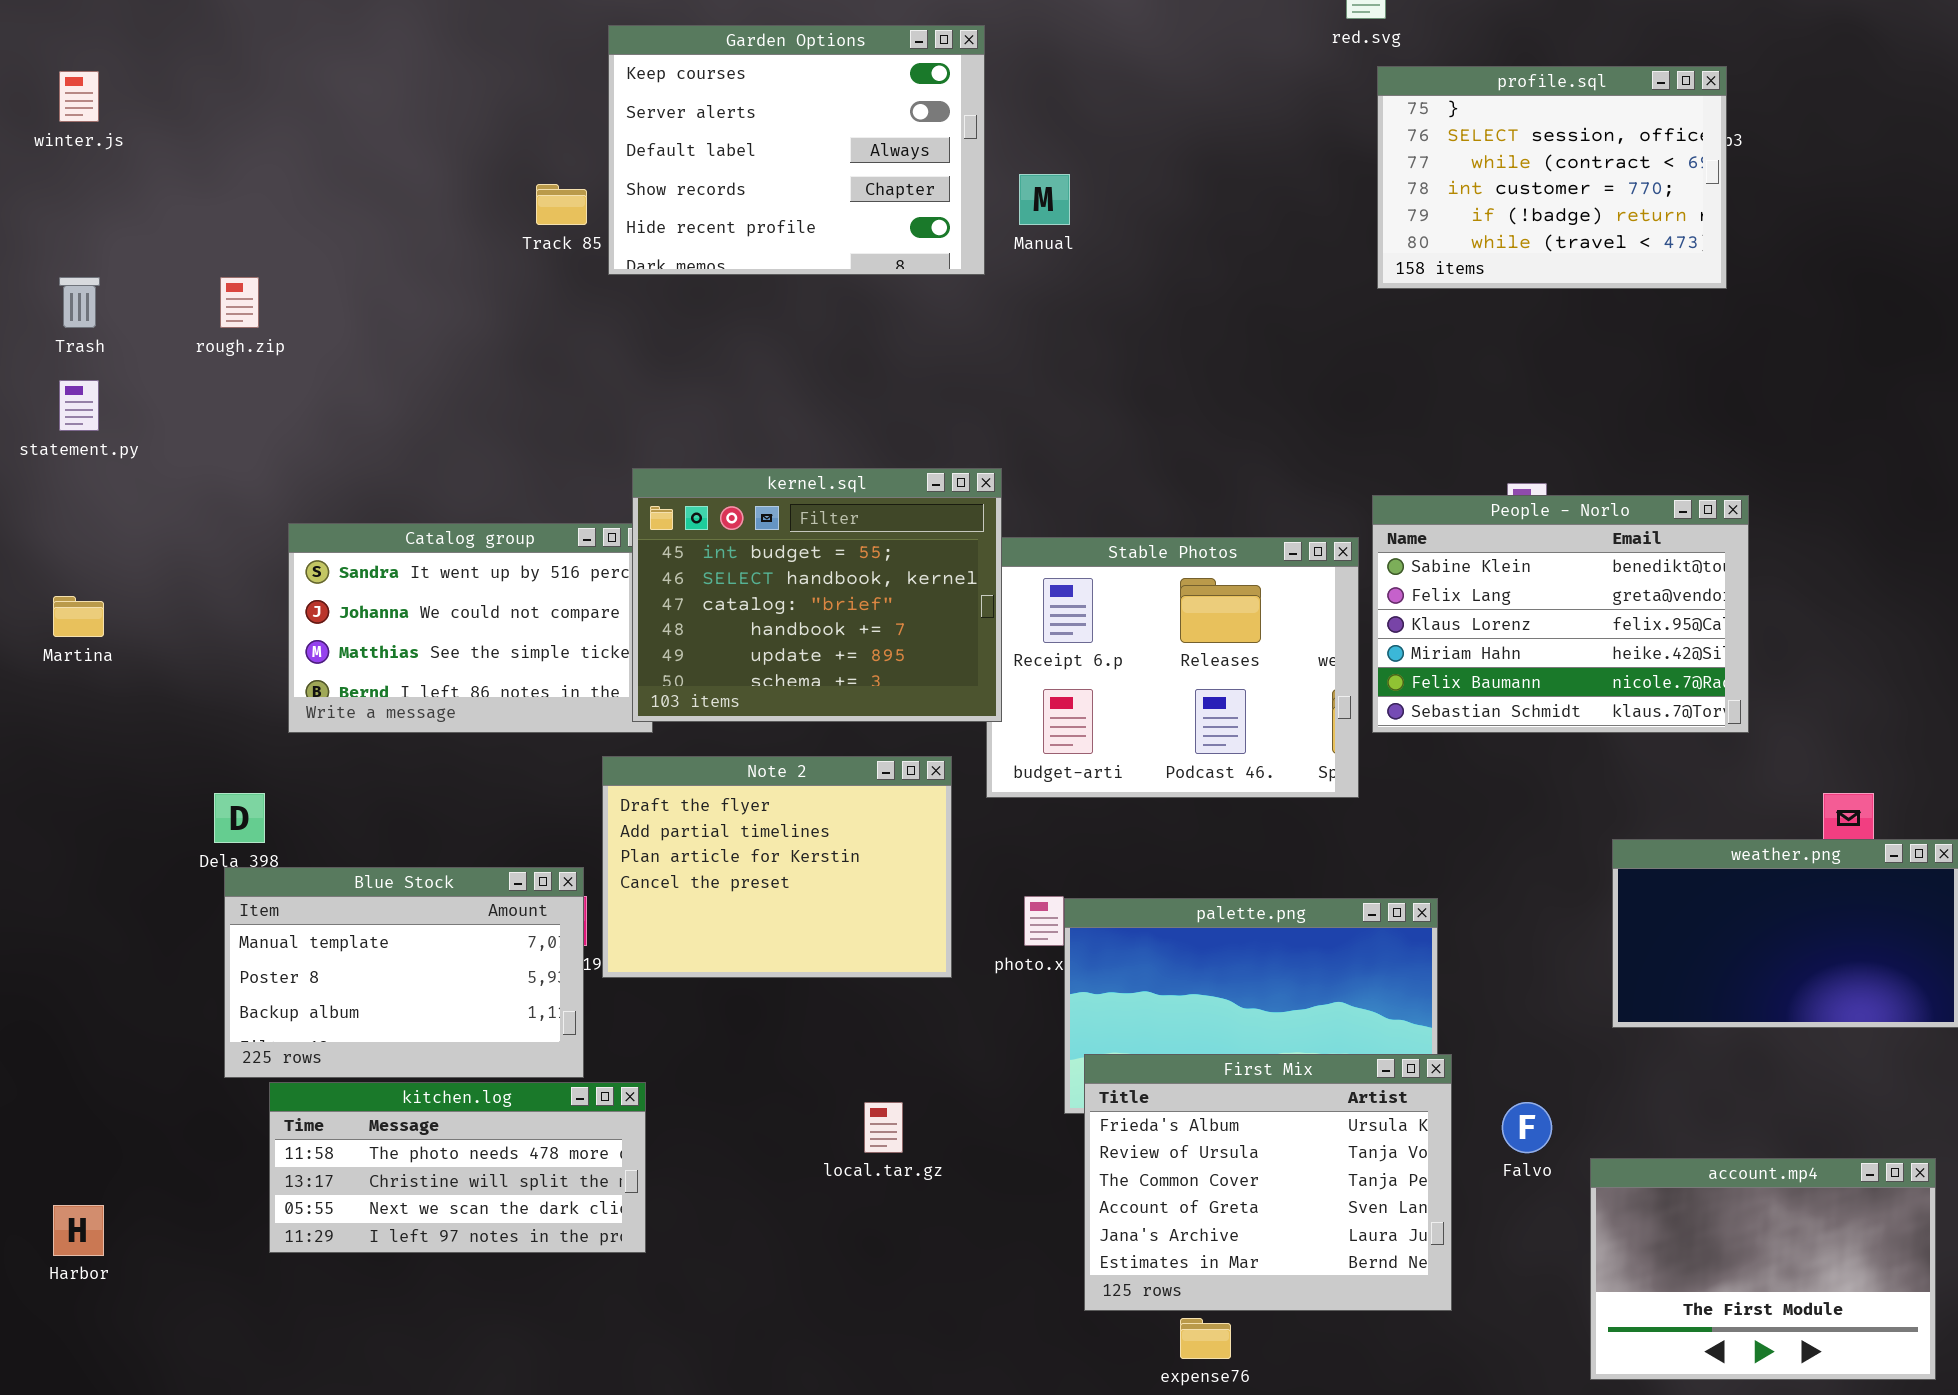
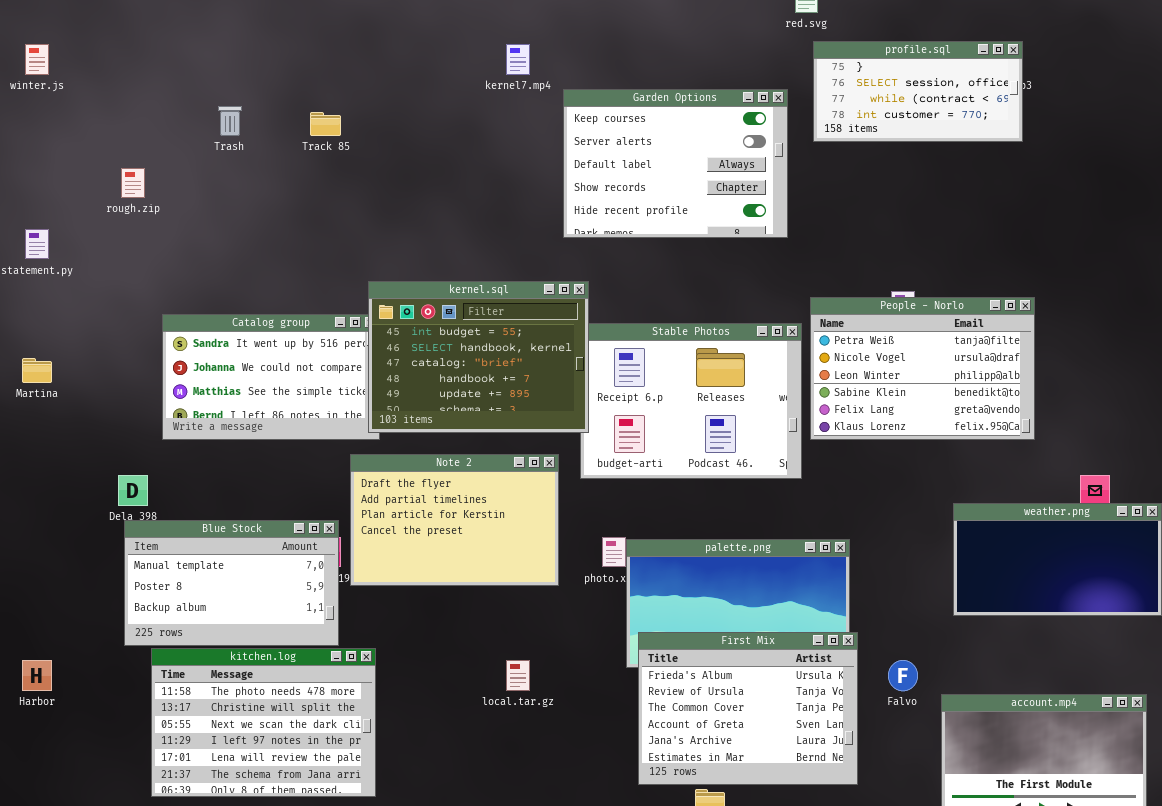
Garden Options: [608,25,985,275] -> [563,89,788,238], moved
profile.sql: [1377,66,1727,289] -> [813,41,1023,142], resized
Trash: [59,277,100,328] -> [218,106,242,136], moved
People - Norlo: [1372,495,1749,733] -> [810,297,1035,440], scrolled up 3 rows
kitchen.log: [269,1082,646,1253] -> [151,648,376,797], resized
Harbor: [53,1205,104,1256] -> [22,660,52,691], moved

